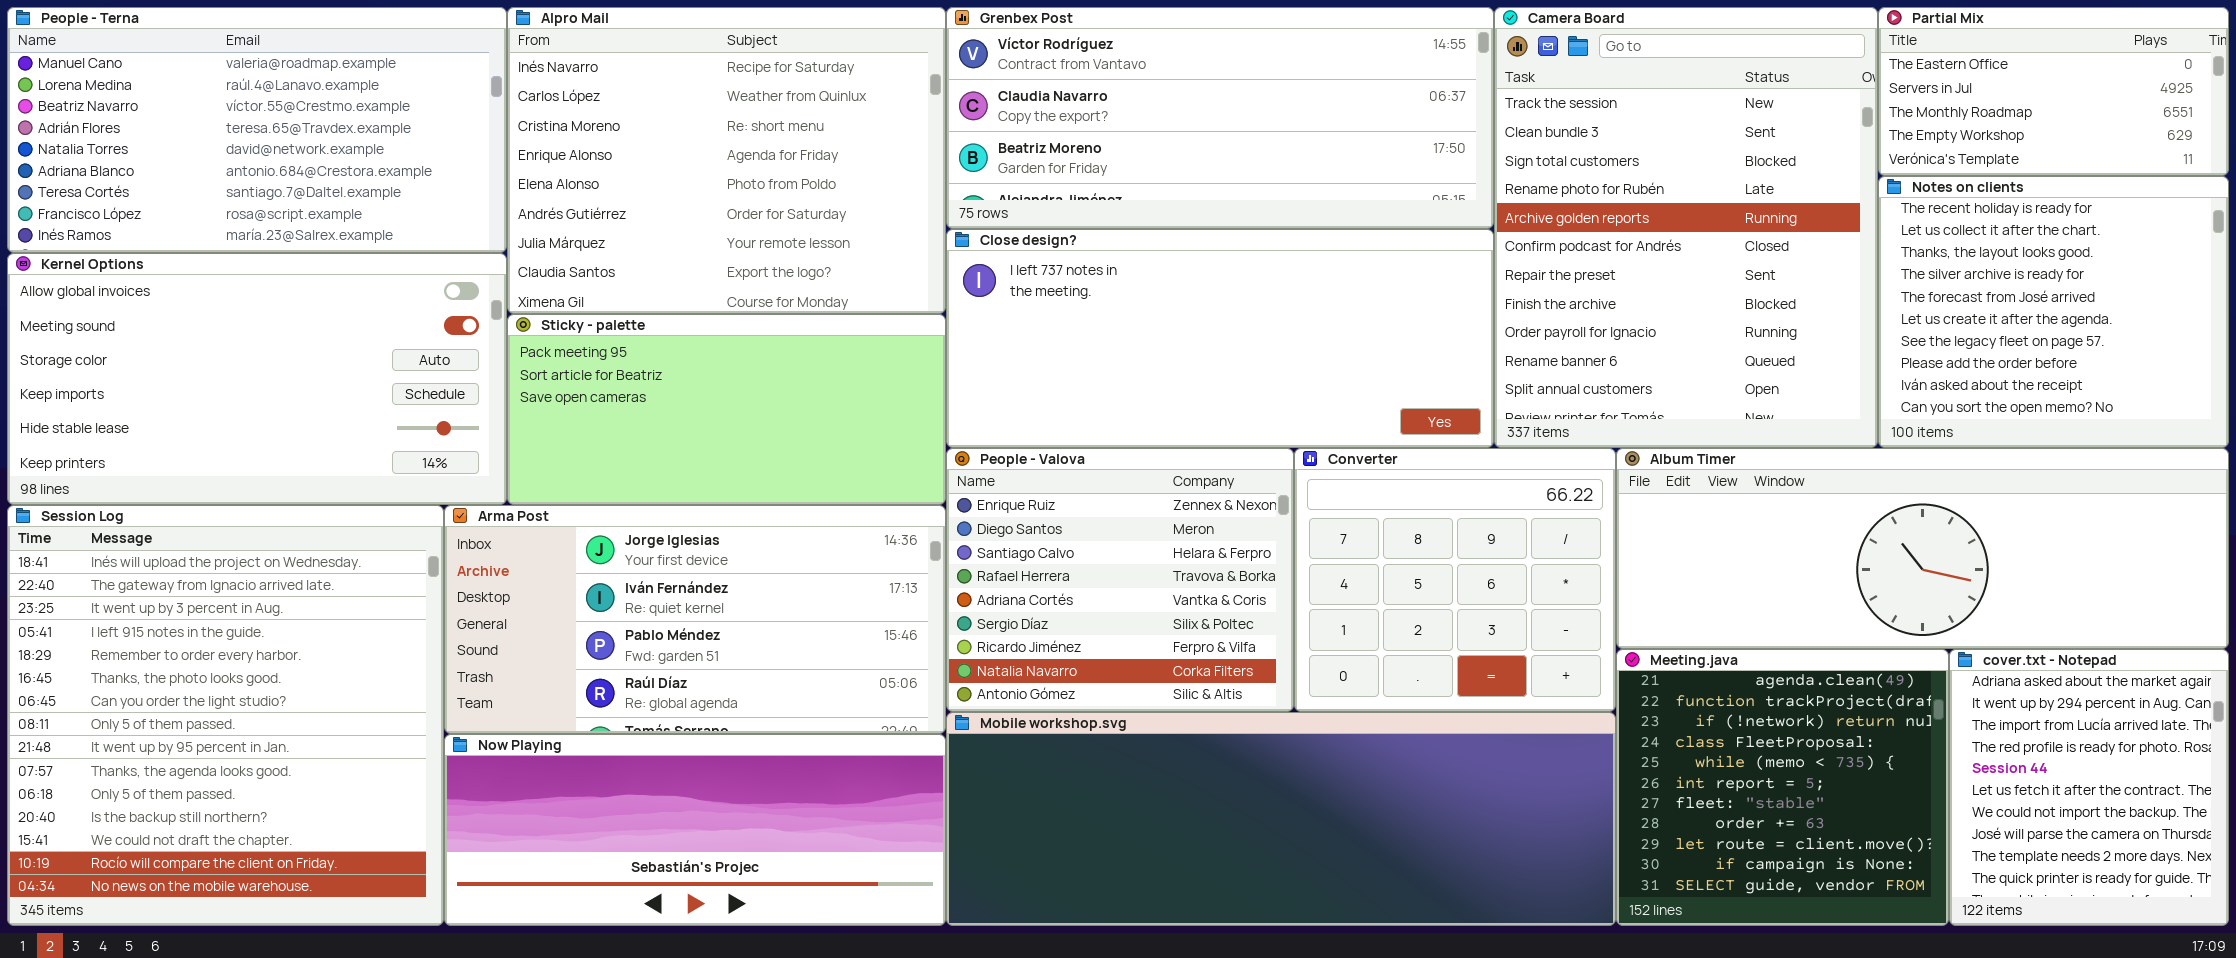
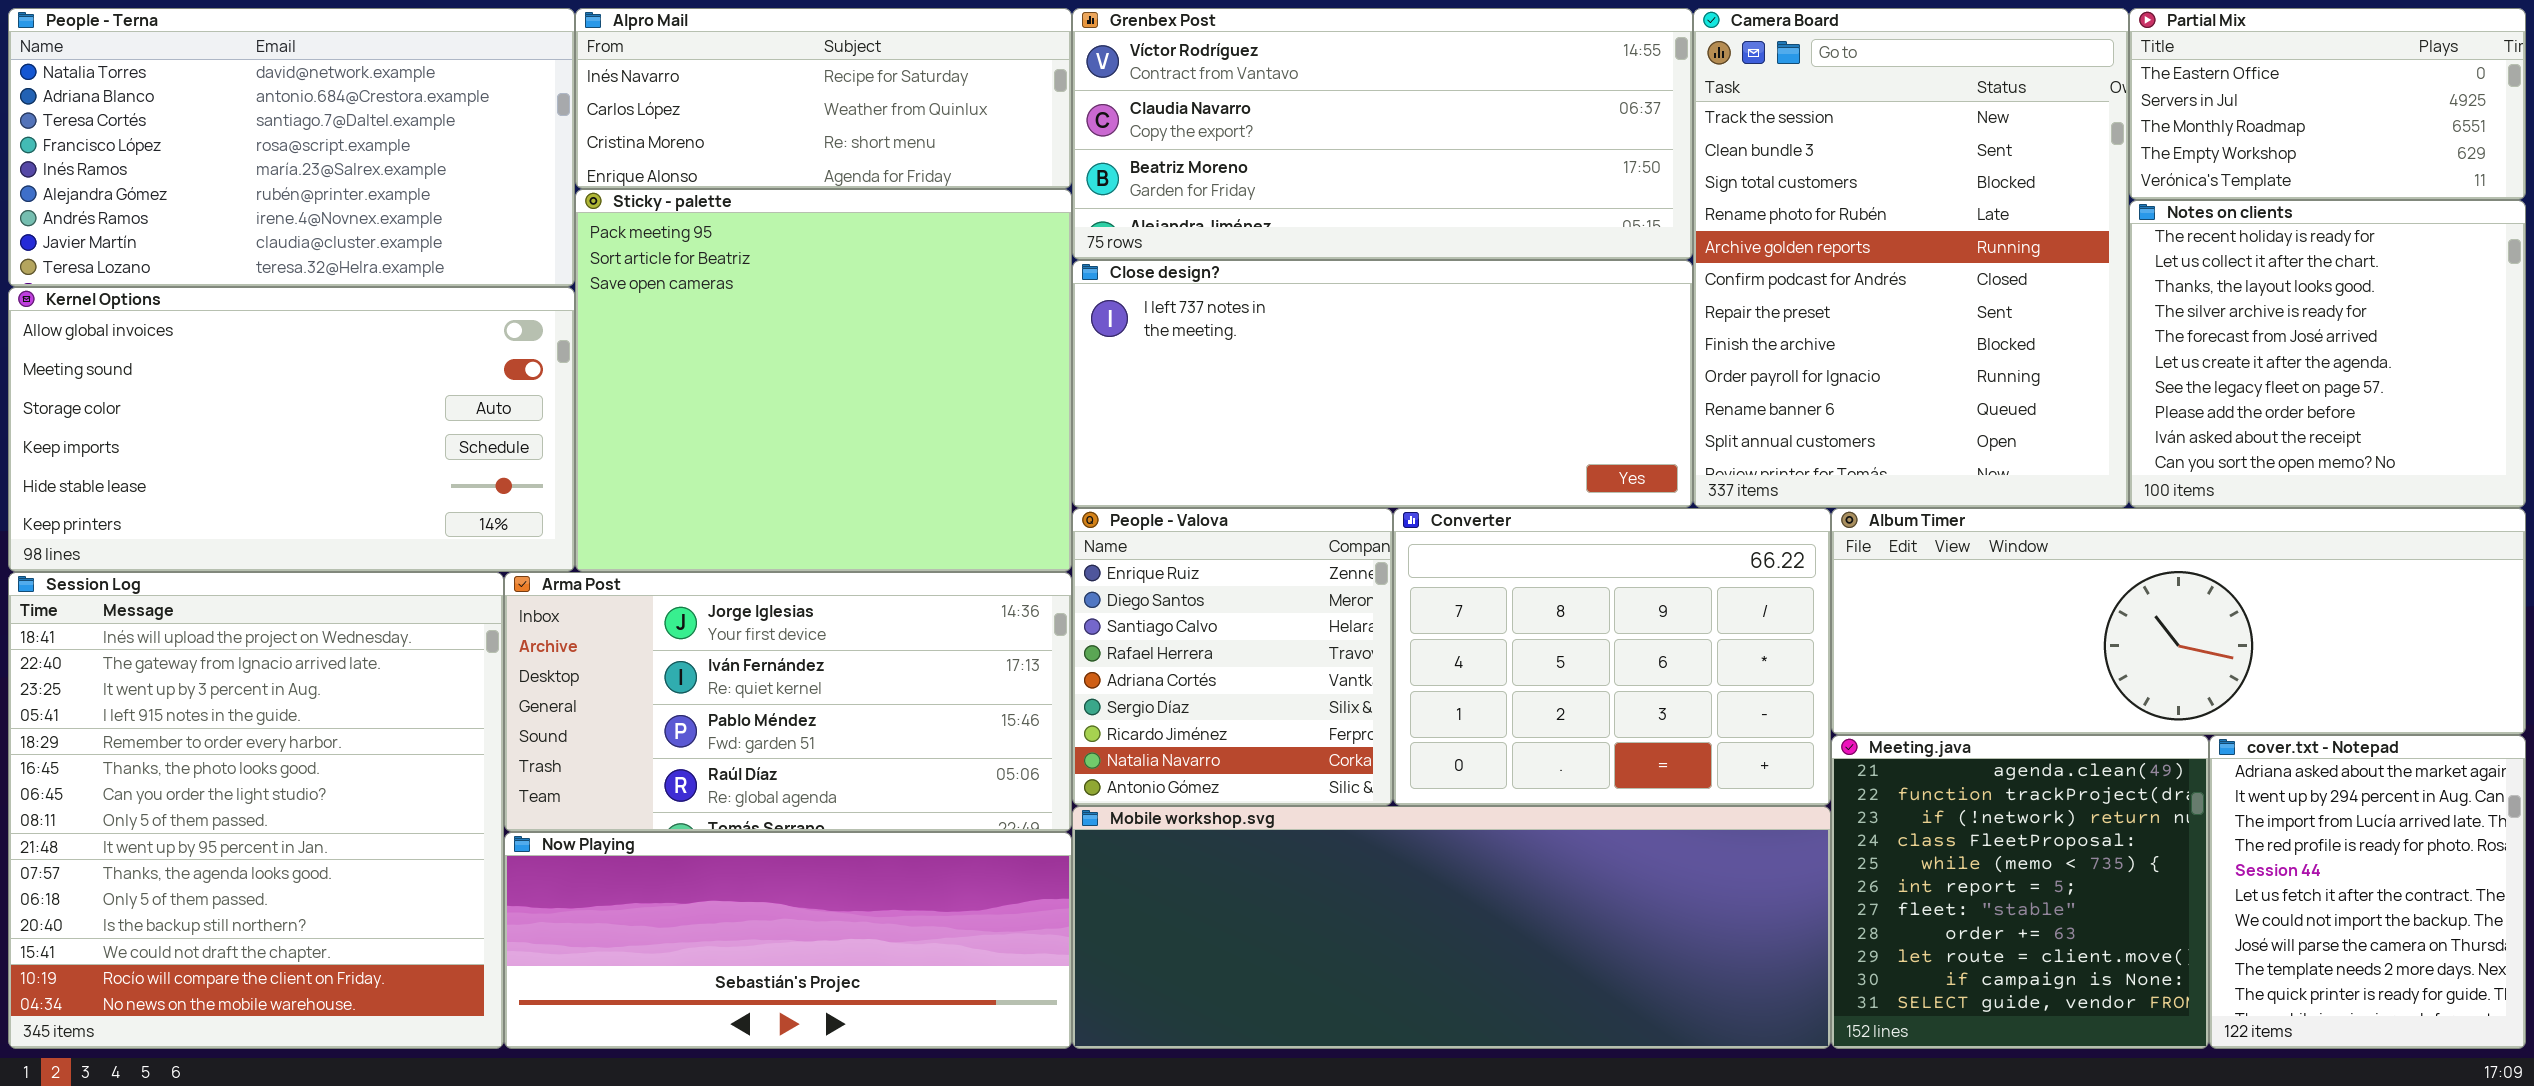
People - Terna: [7,7,507,253] -> [8,8,575,287], scrolled down 4 rows
Alpro Mail: [507,7,946,314] -> [575,8,1072,189], resized
Sticky - palette: [507,314,946,505] -> [575,189,1072,572], resized
People - Valova: [946,448,1294,712] -> [1072,508,1393,806], resized
Converter: [1294,448,1616,712] -> [1393,508,1831,806], resized

